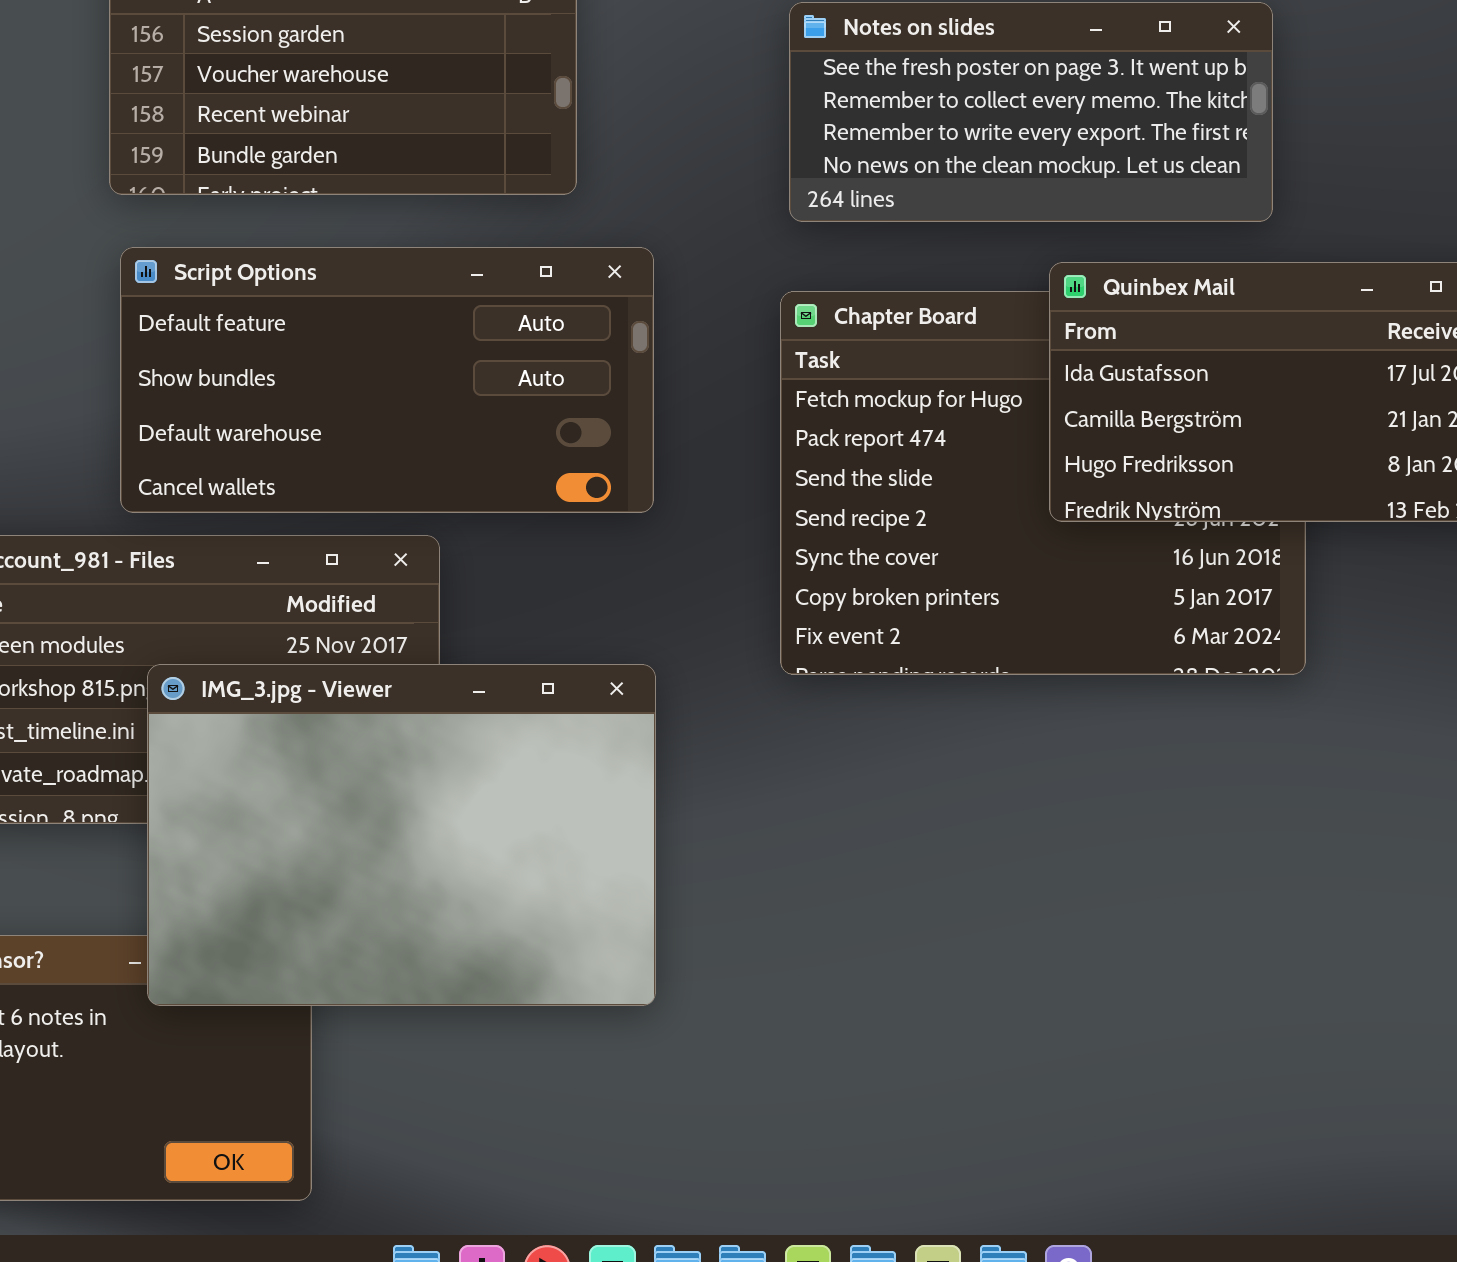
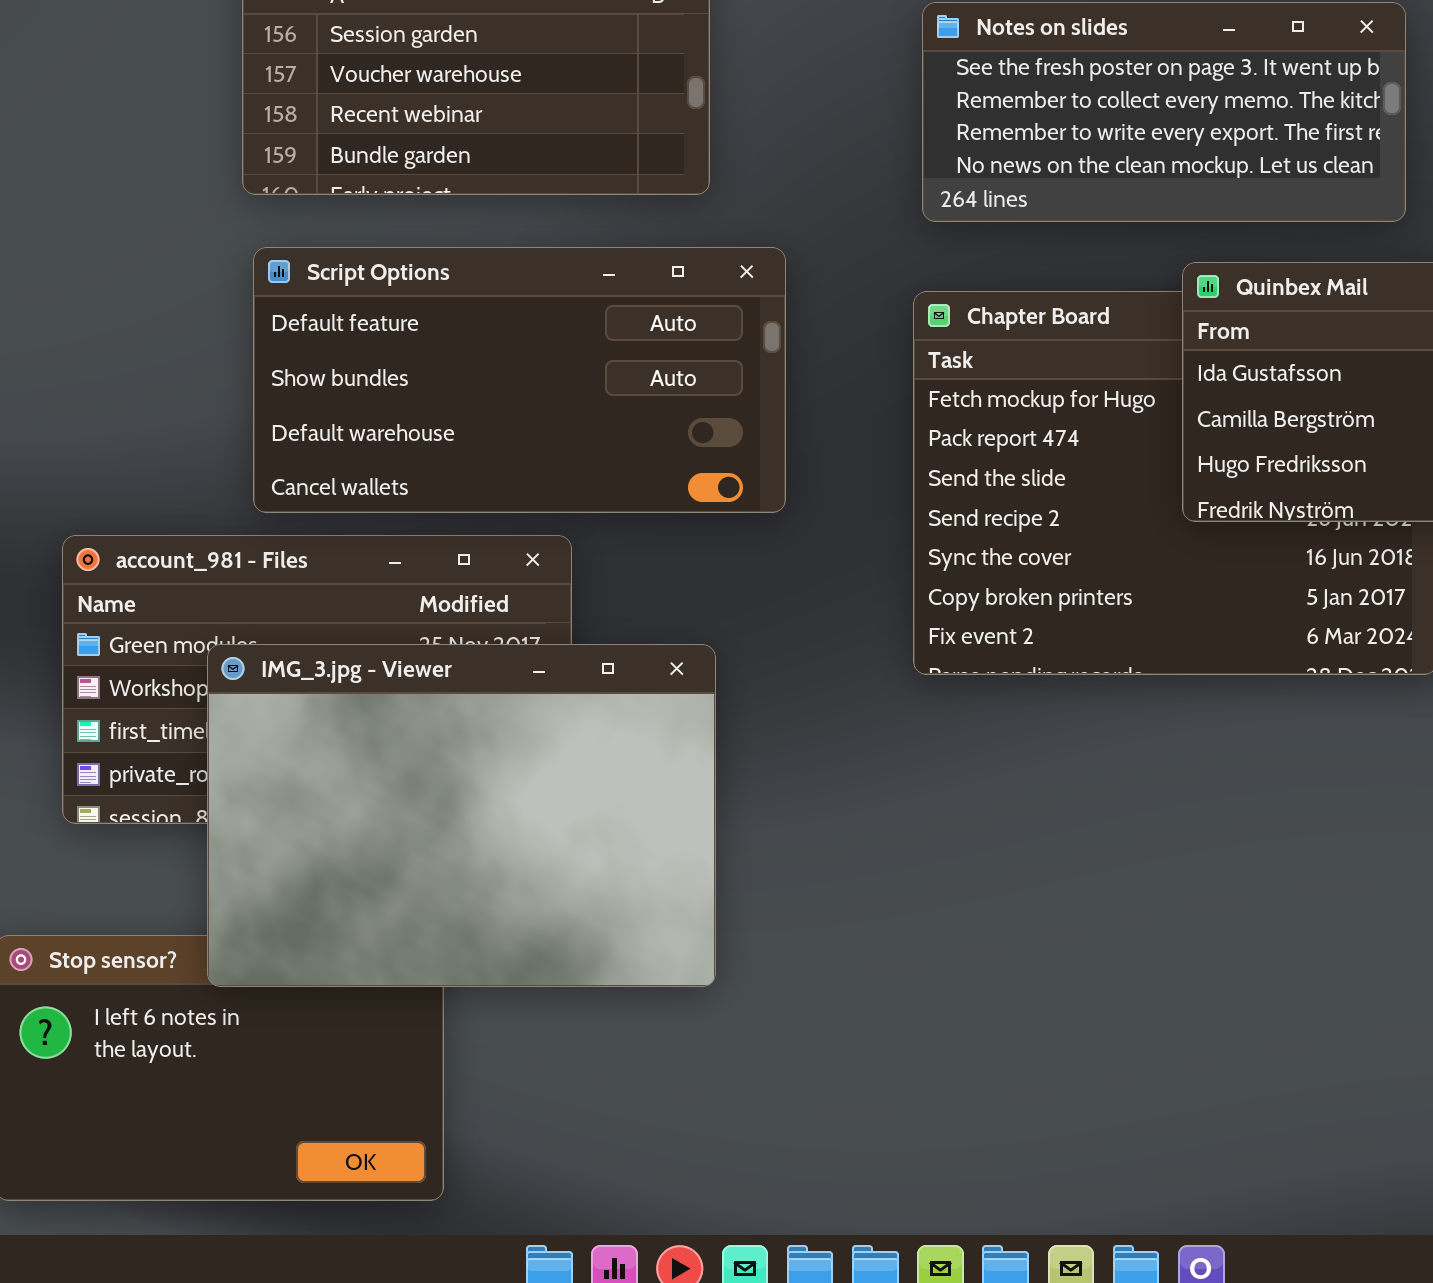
IMG_3.jpg - Viewer: [147,664,656,1006] -> [207,644,716,987], moved

